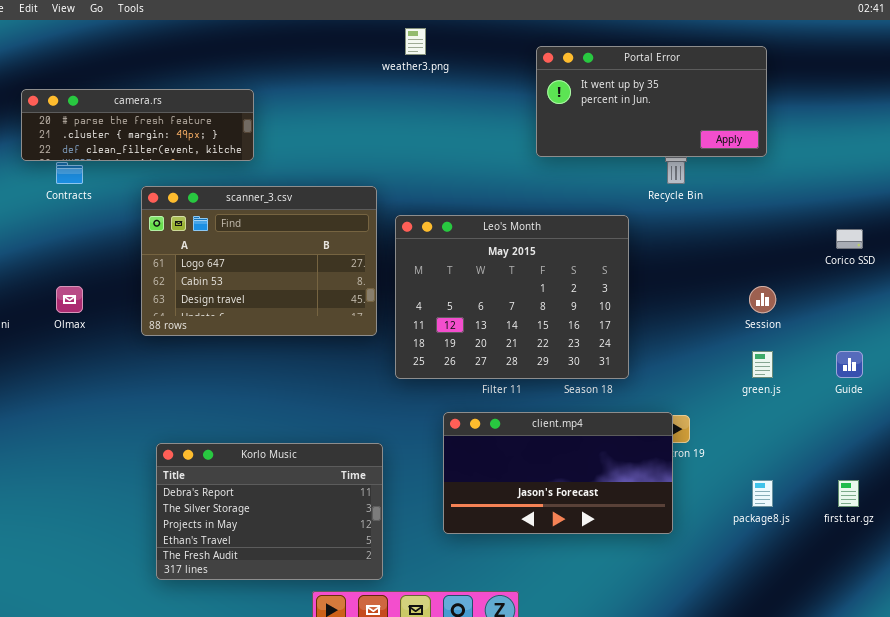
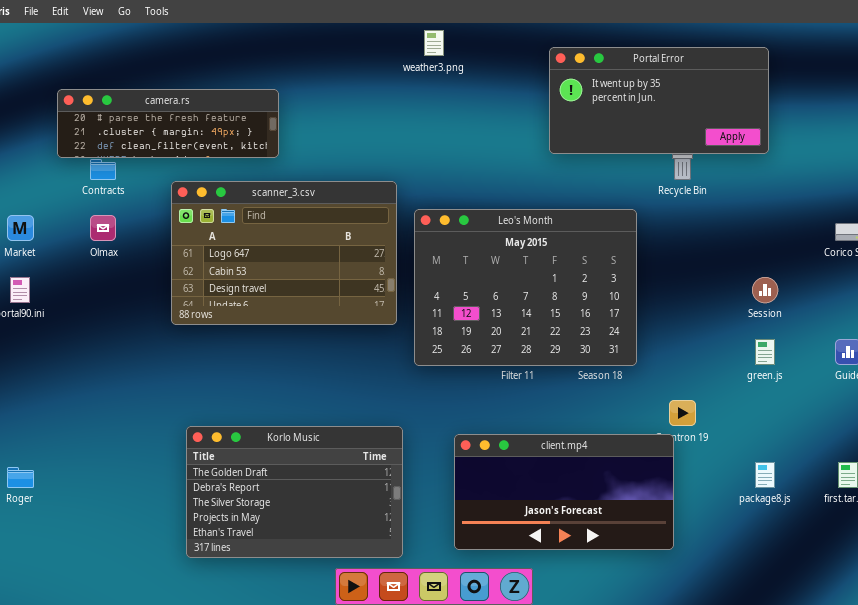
Olmax: [56,286,83,313] -> [90,215,116,241], moved
client.mp4: [443,412,673,534] -> [454,434,674,550], moved
Korlo Music: [156,443,383,580] -> [186,426,403,558], scrolled up 1 row

